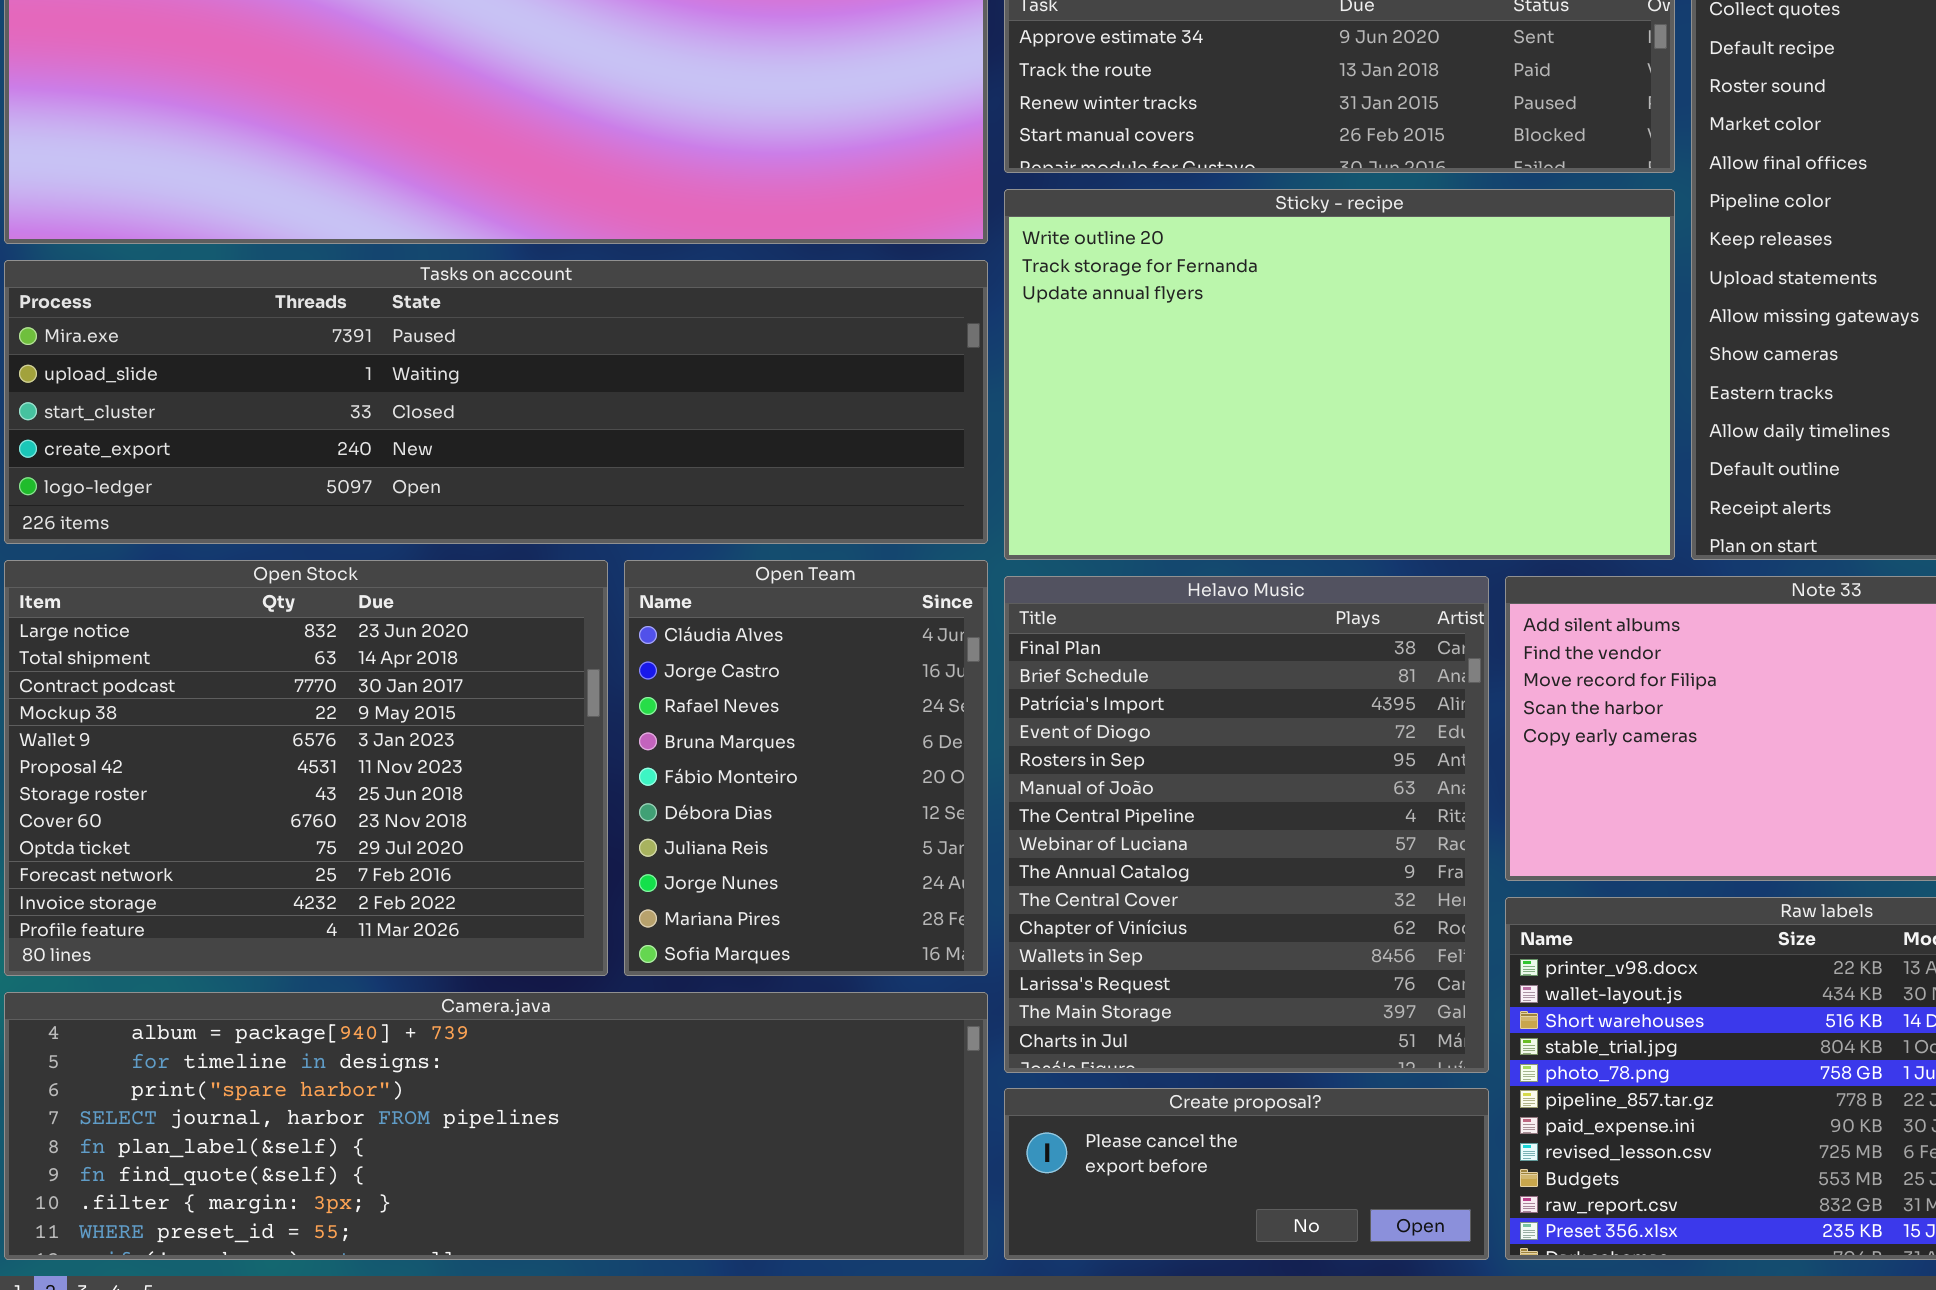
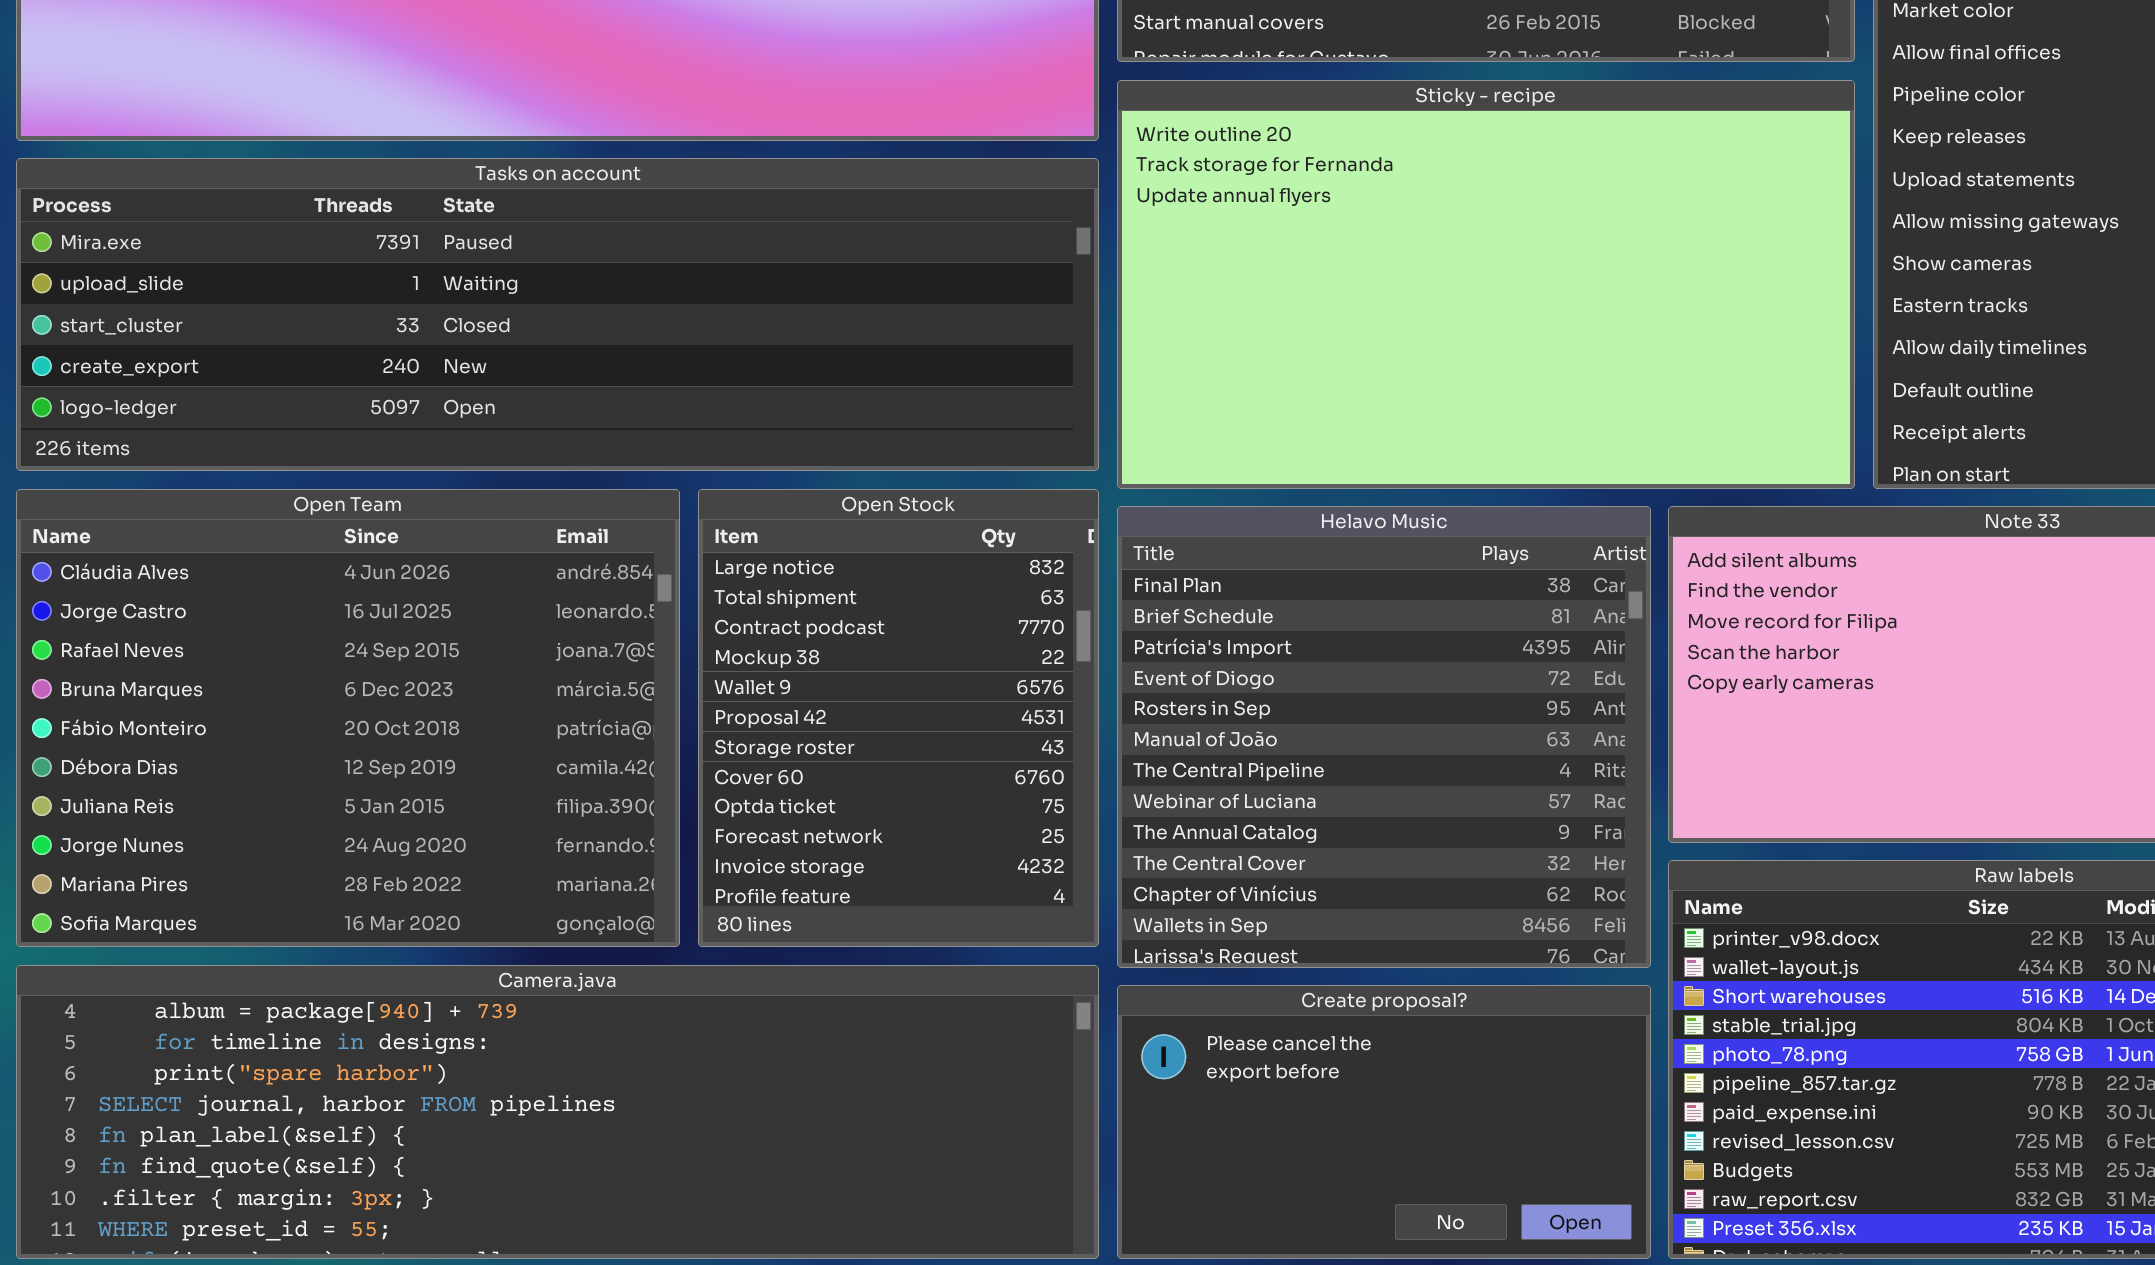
Open Stock: [4,560,608,976] -> [698,489,1099,947], moved, resized
Open Team: [624,560,988,976] -> [16,489,680,947], moved, resized
Helavo Music: [1004,576,1489,1073] -> [1117,506,1651,968], resized
Create proposal?: [1004,1088,1489,1260] -> [1117,985,1651,1259], resized

